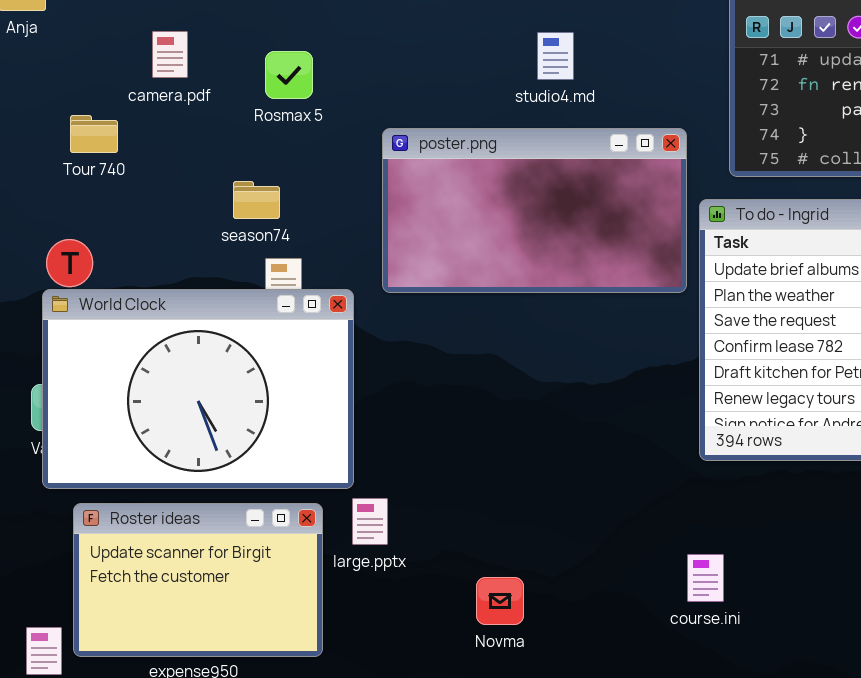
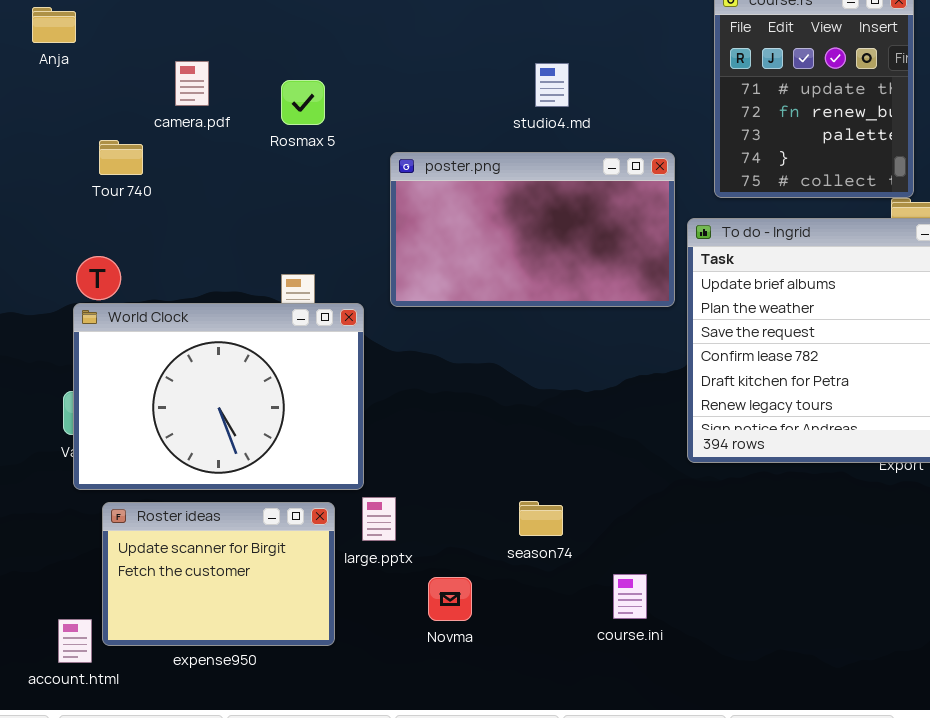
season74: [233,181,280,219] -> [519,501,563,536], moved
course.ini: [687,554,724,602] -> [613,574,647,619], moved
Novma: [476,577,524,625] -> [428,577,472,621], moved

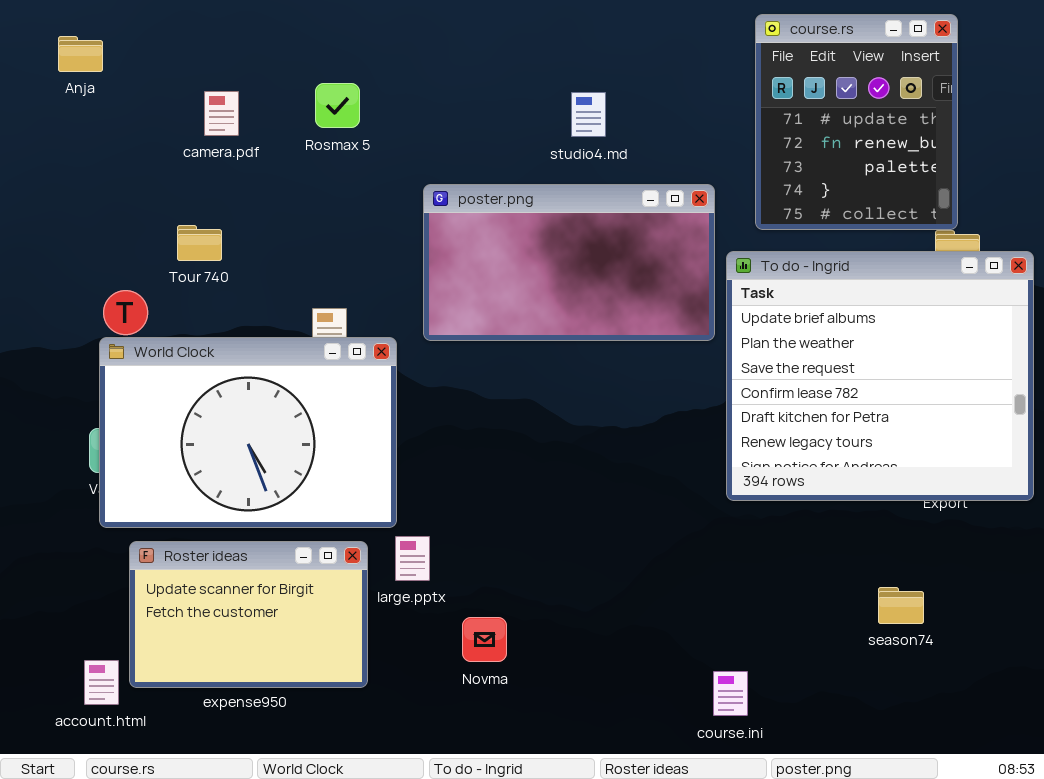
Rosmax 5: [281,80,325,125] -> [315,83,360,128], moved
Tour 740: [99,140,143,175] -> [177,225,222,261], moved
season74: [519,501,563,536] -> [878,587,924,624], moved
course.ini: [613,574,647,619] -> [713,671,748,716], moved

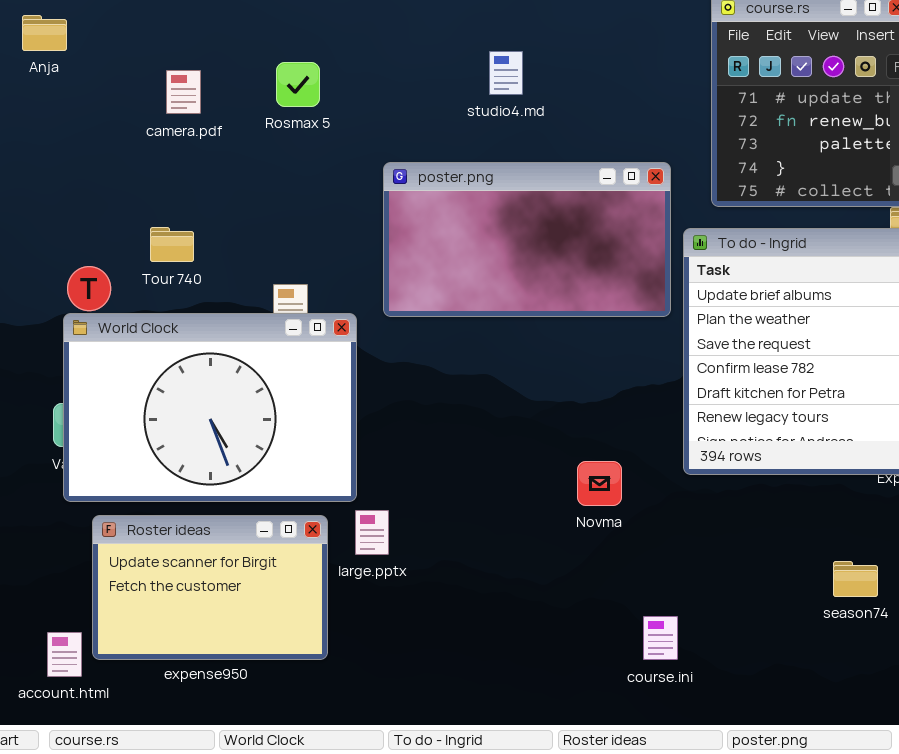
studio4.md: [571,92,606,137] -> [489,51,523,95], moved
Tour 740: [177,225,222,261] -> [150,227,194,262], moved
Novma: [462,617,507,662] -> [577,461,622,506], moved
course.ini: [713,671,748,716] -> [643,616,678,660], moved

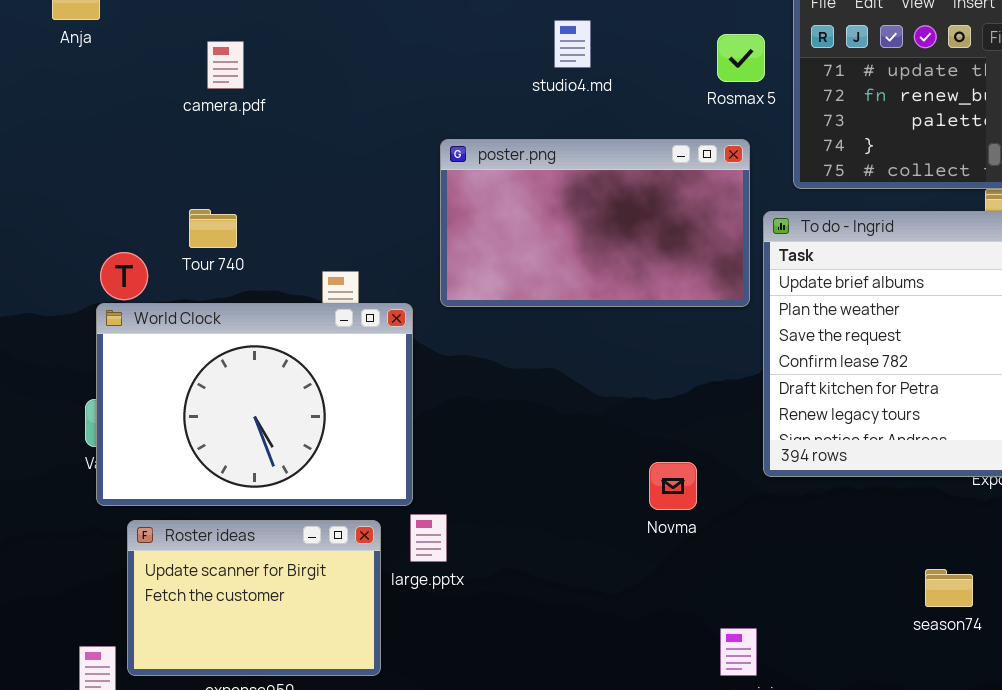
Rosmax 5: [276,62,320,107] -> [717,34,765,82], moved

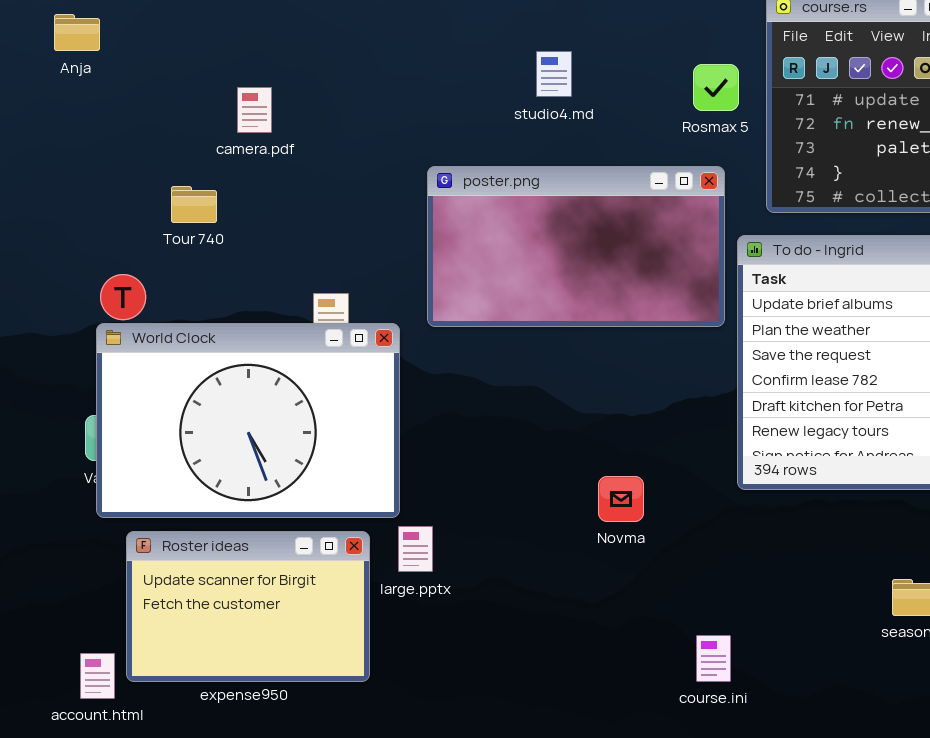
camera.pdf: [207,41,244,89] -> [237,87,272,133], moved
Tour 740: [189,209,237,248] -> [171,186,217,223], moved
Novma: [649,462,697,510] -> [598,476,644,522], moved

